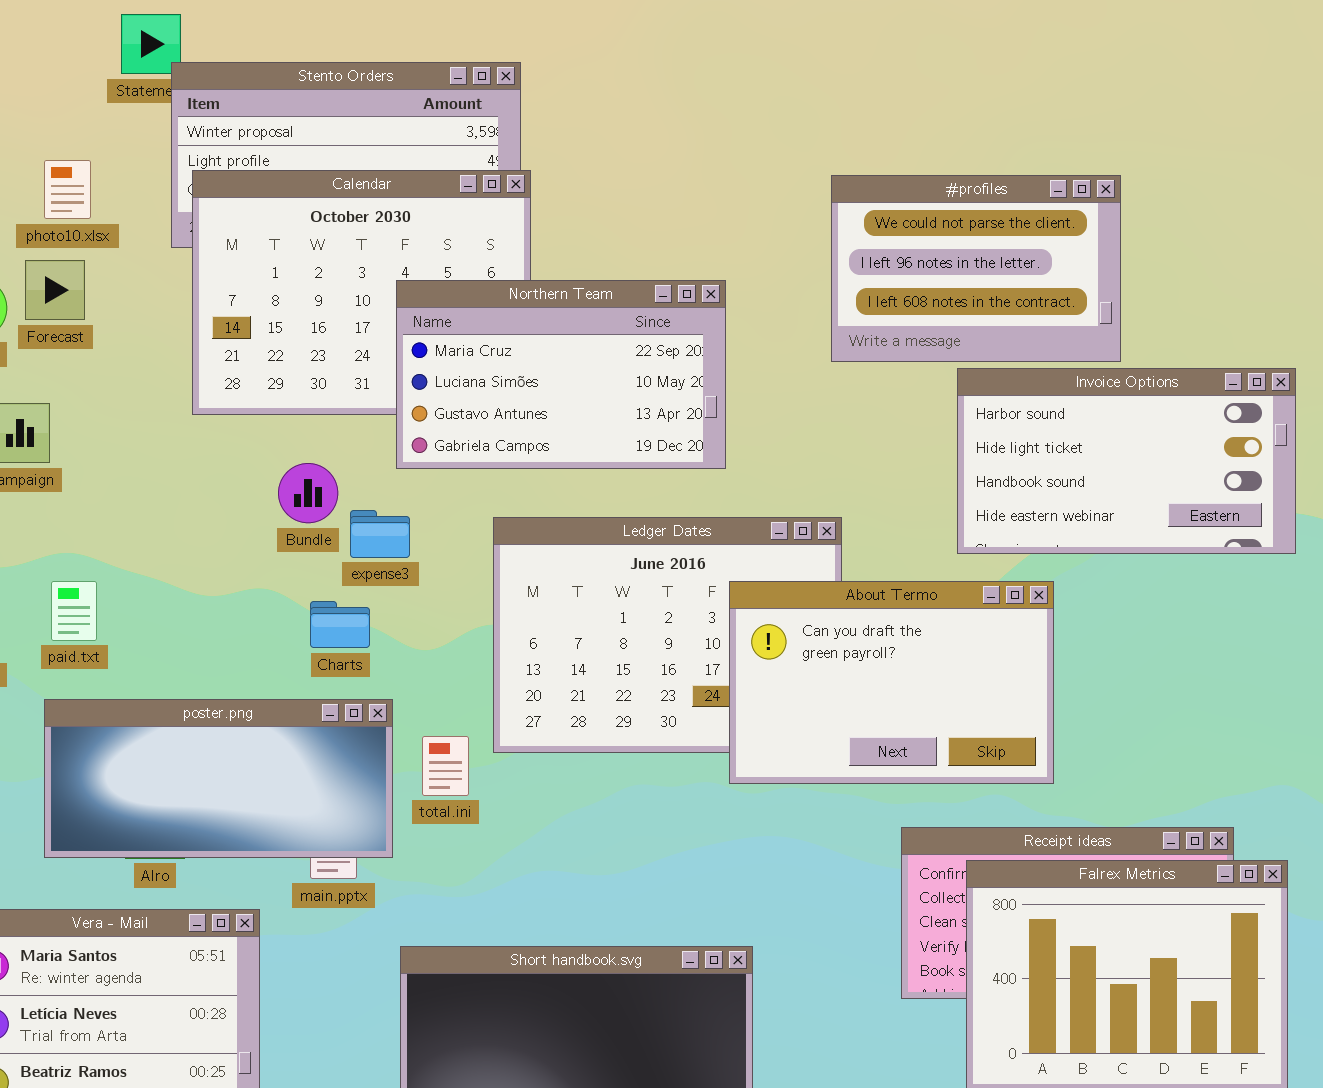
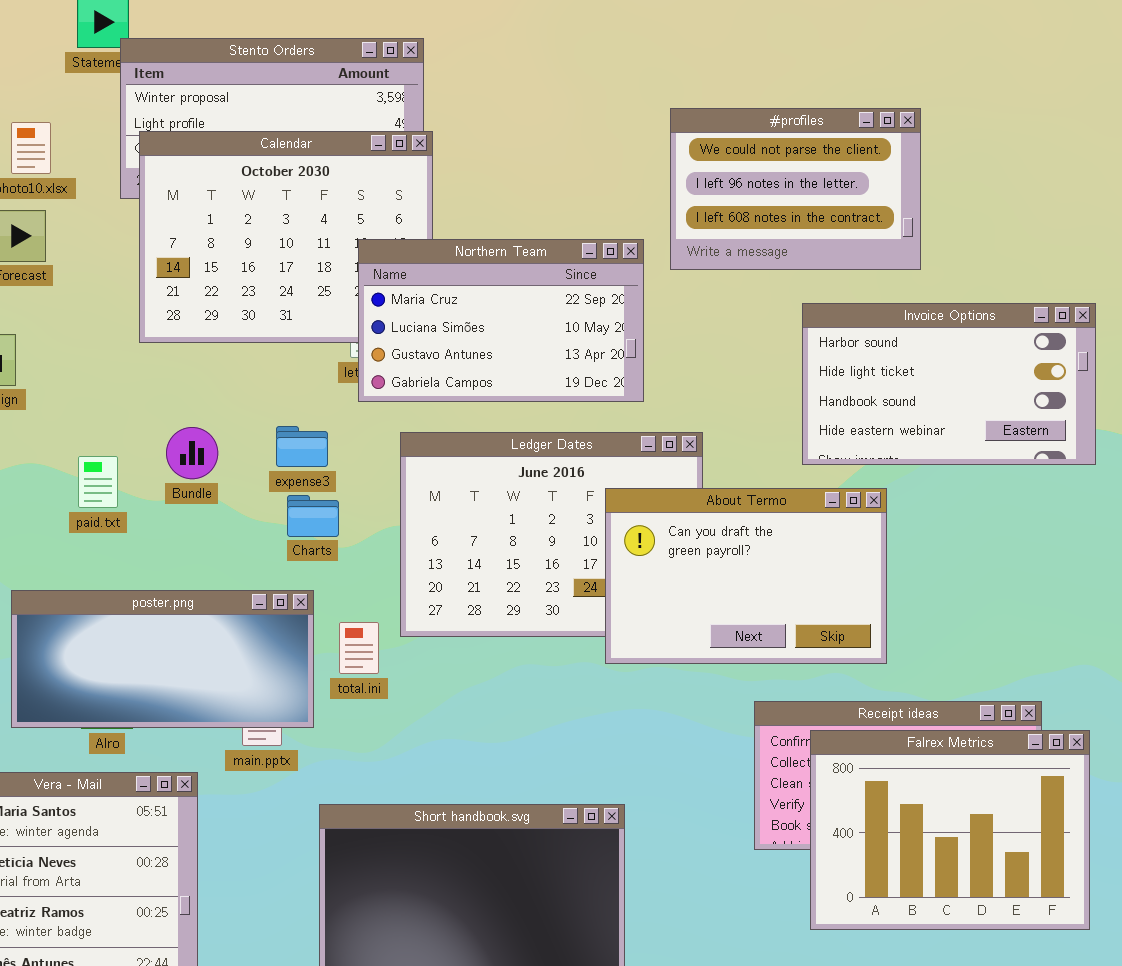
#profiles: [831,175,1121,362] -> [670,108,921,270], moved
Northern Team: [396,280,726,469] -> [358,239,644,402], moved
Bundle: [278,463,338,523] -> [166,427,218,479], moved
paid.txt: [51,581,97,641] -> [78,456,118,508], moved
Charts: [310,601,370,648] -> [287,495,339,537], moved

